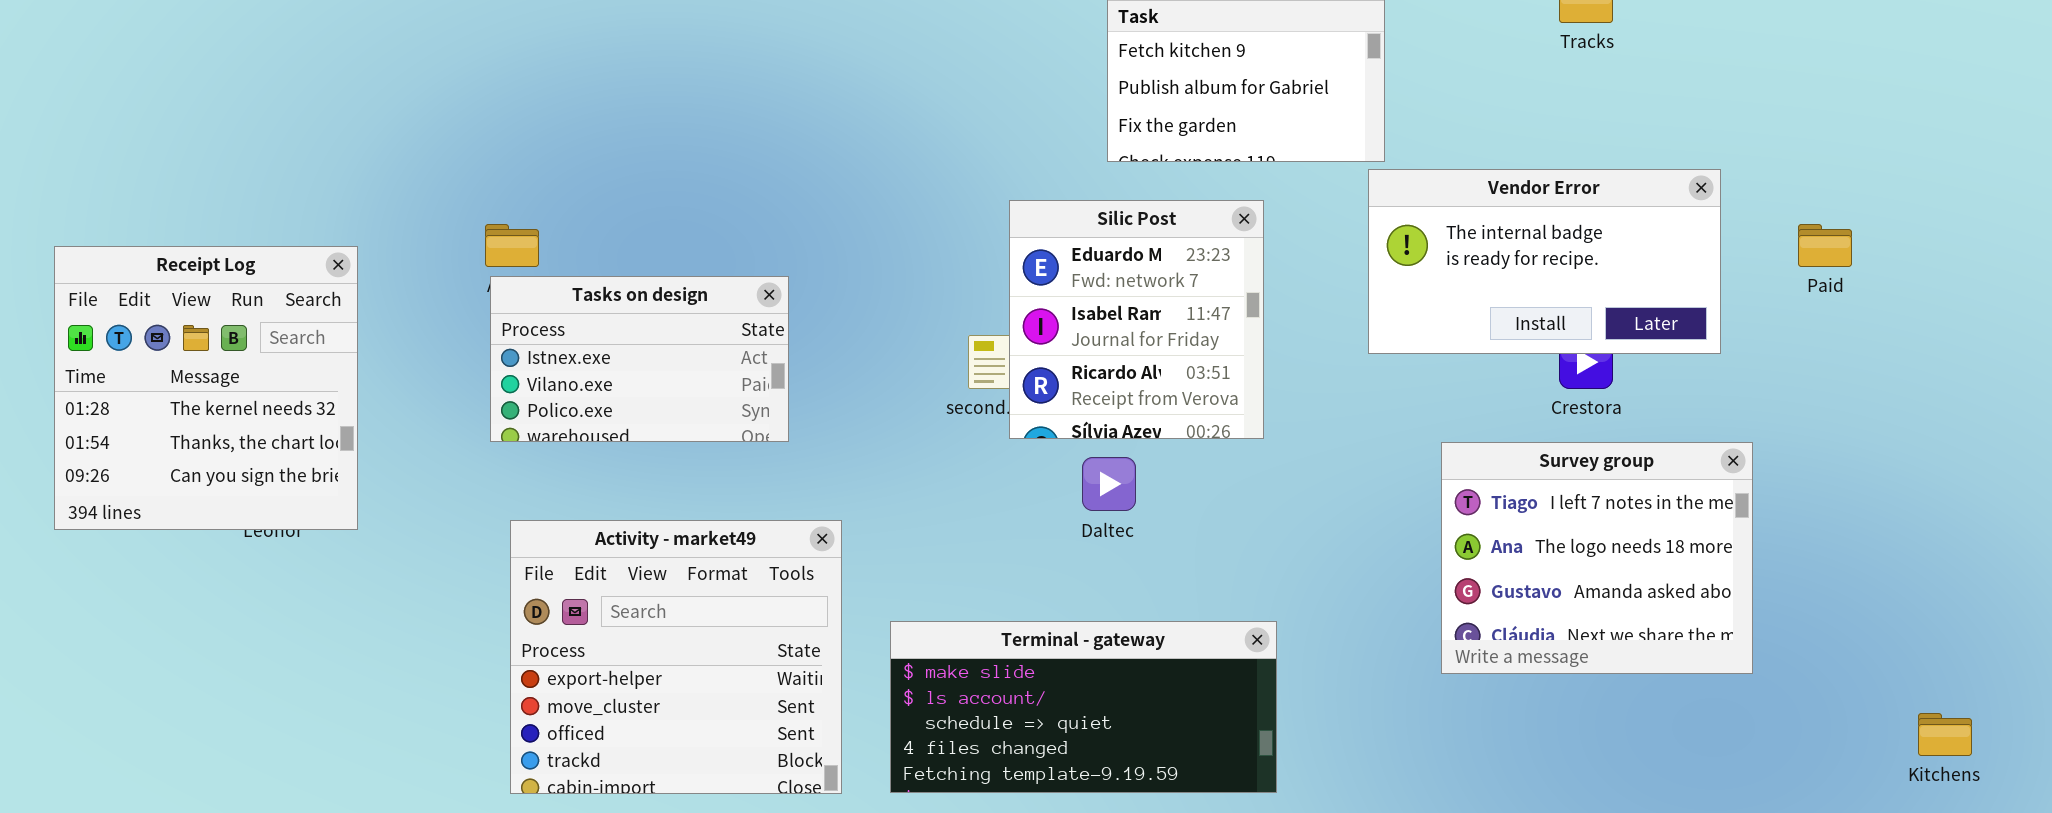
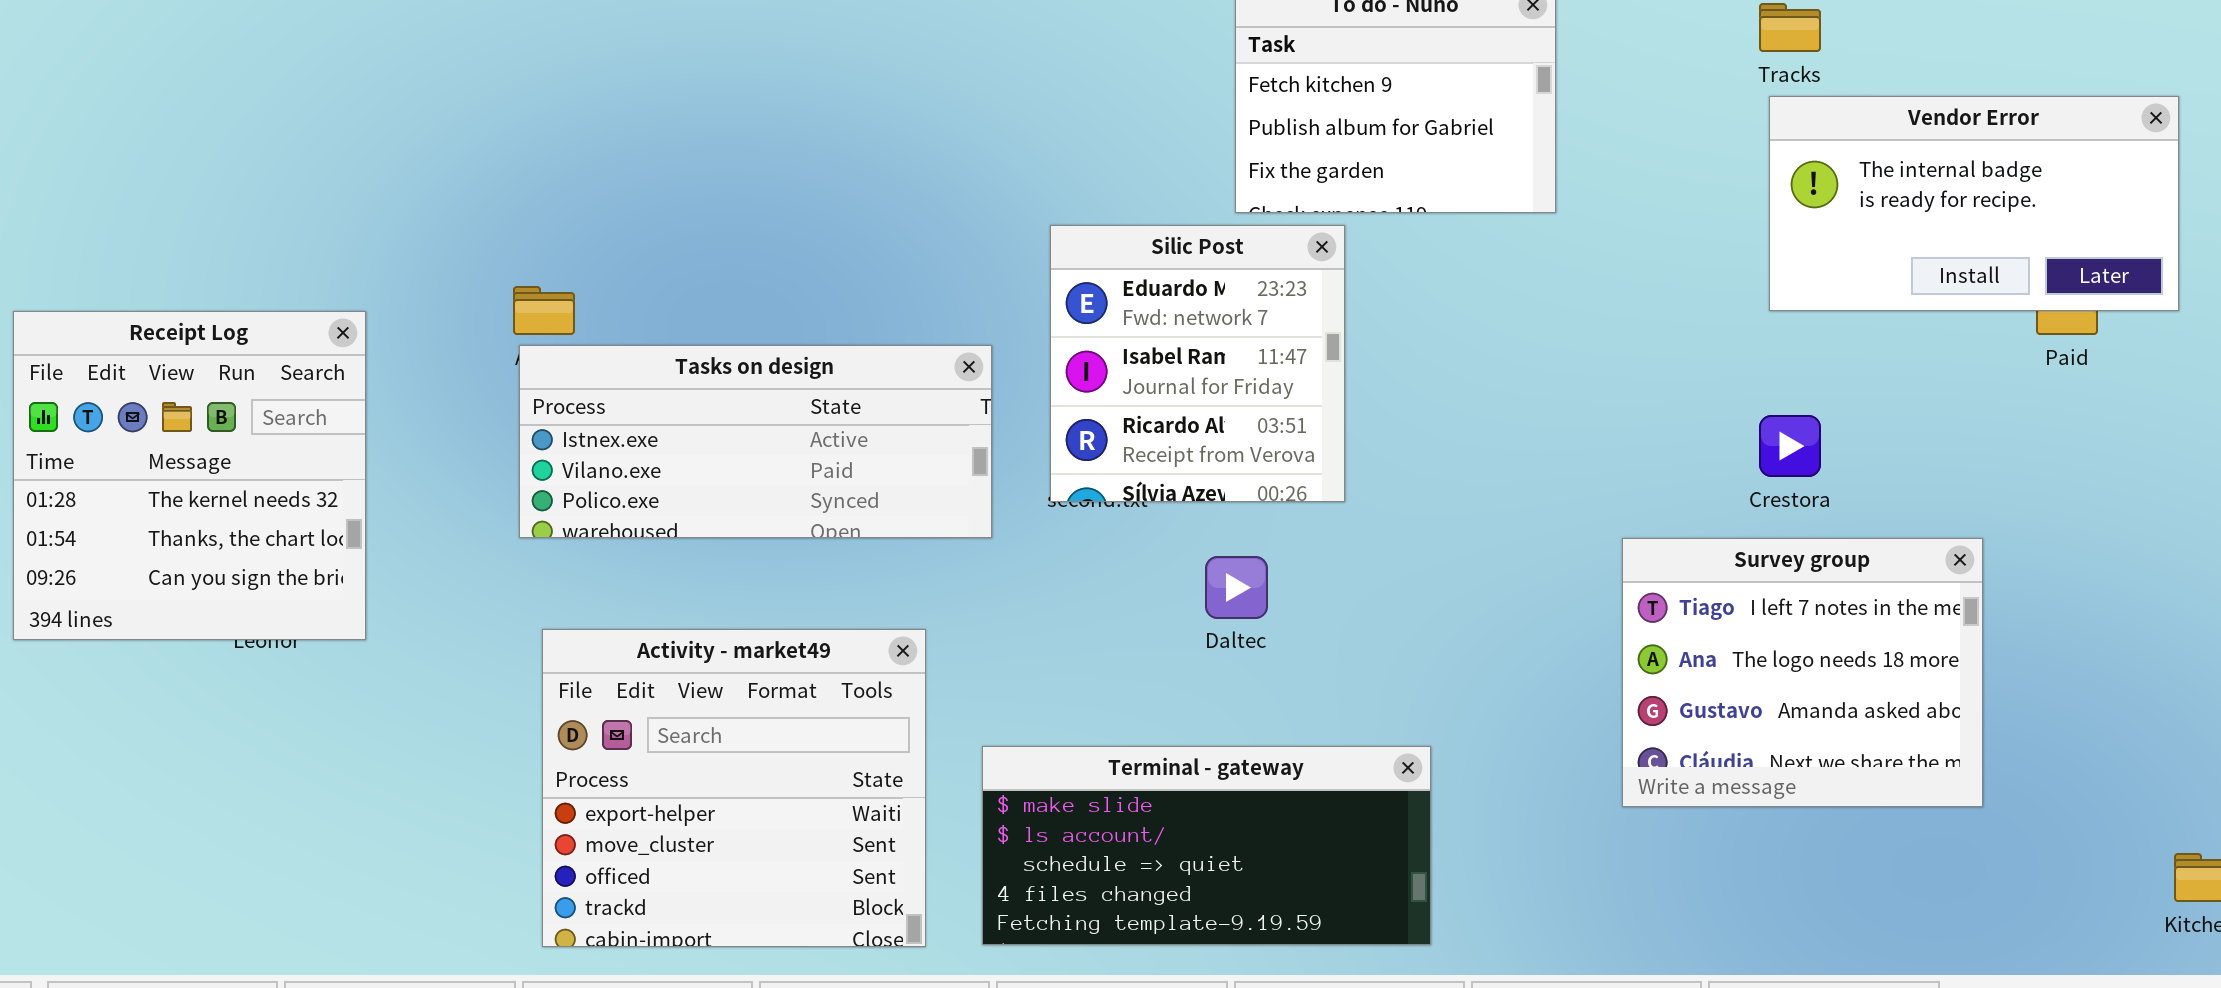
Vendor Error: [1368,169,1721,354] -> [1769,96,2179,311], moved
Silic Post: [1009,200,1264,439] -> [1050,225,1345,502], moved
Tasks on design: [490,276,789,442] -> [519,345,992,538], resized

